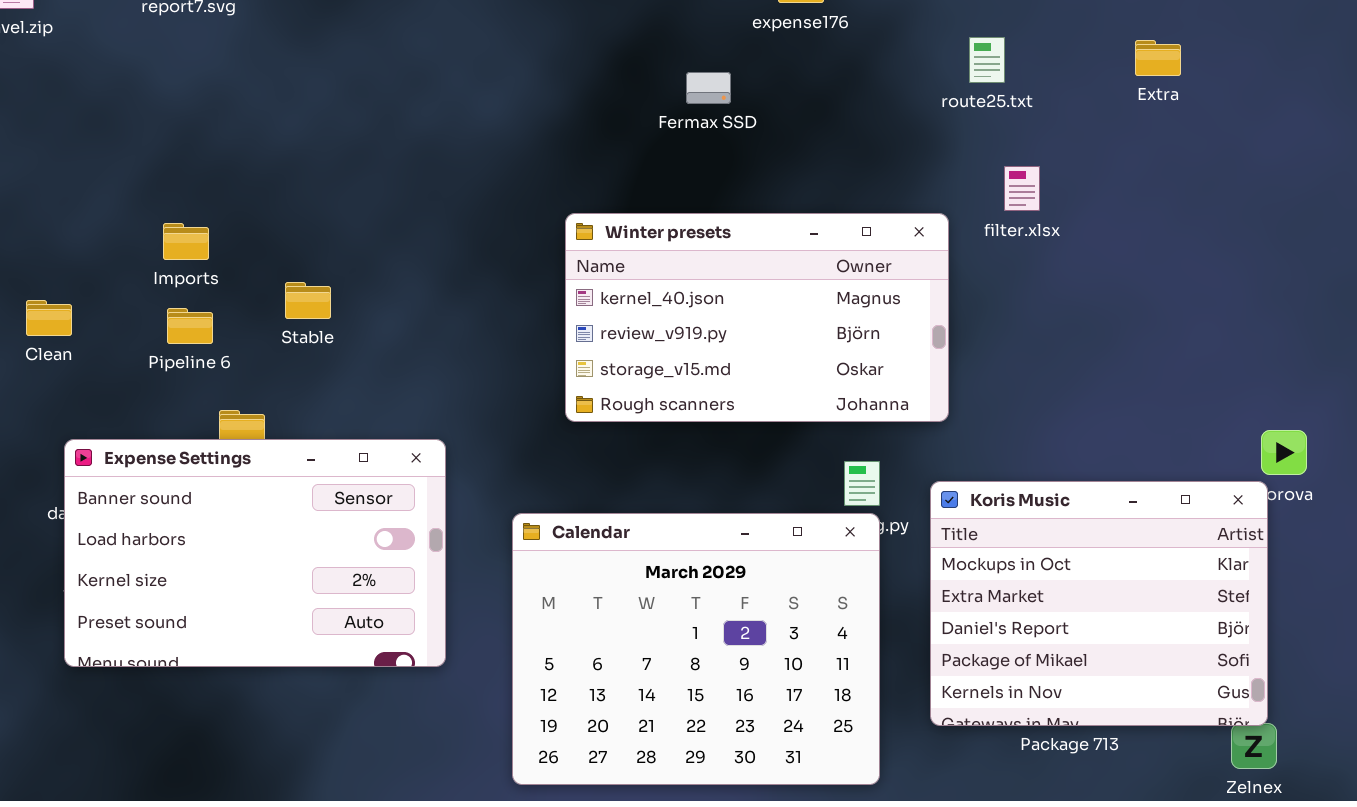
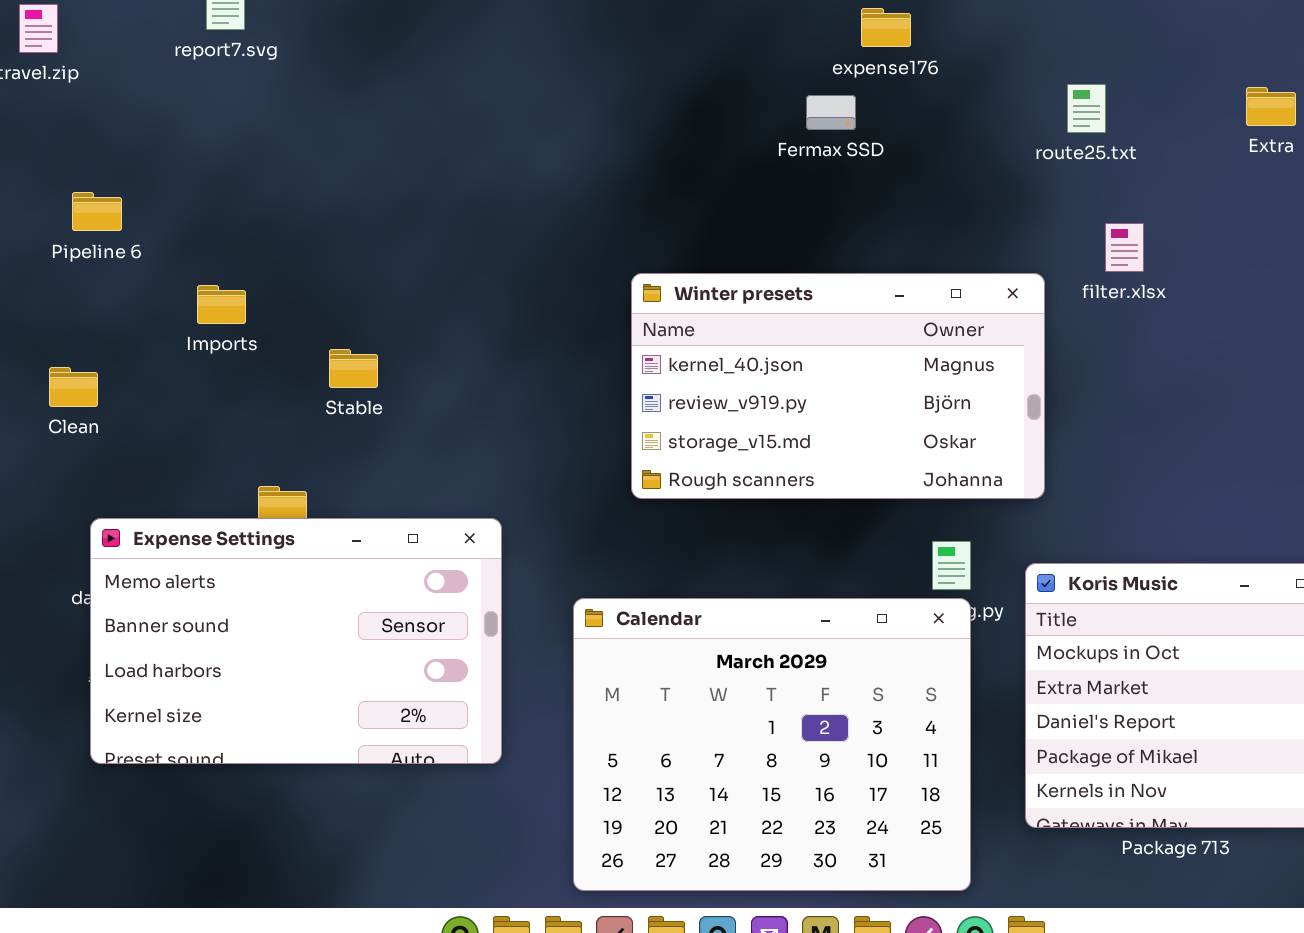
Fermax SSD: [686,72,731,104] -> [806,95,856,130], moved
Pipeline 6: [167,308,213,344] -> [72,192,122,231], moved
Expense Settings: [64,439,446,667] -> [90,518,502,764], scrolled up 1 row

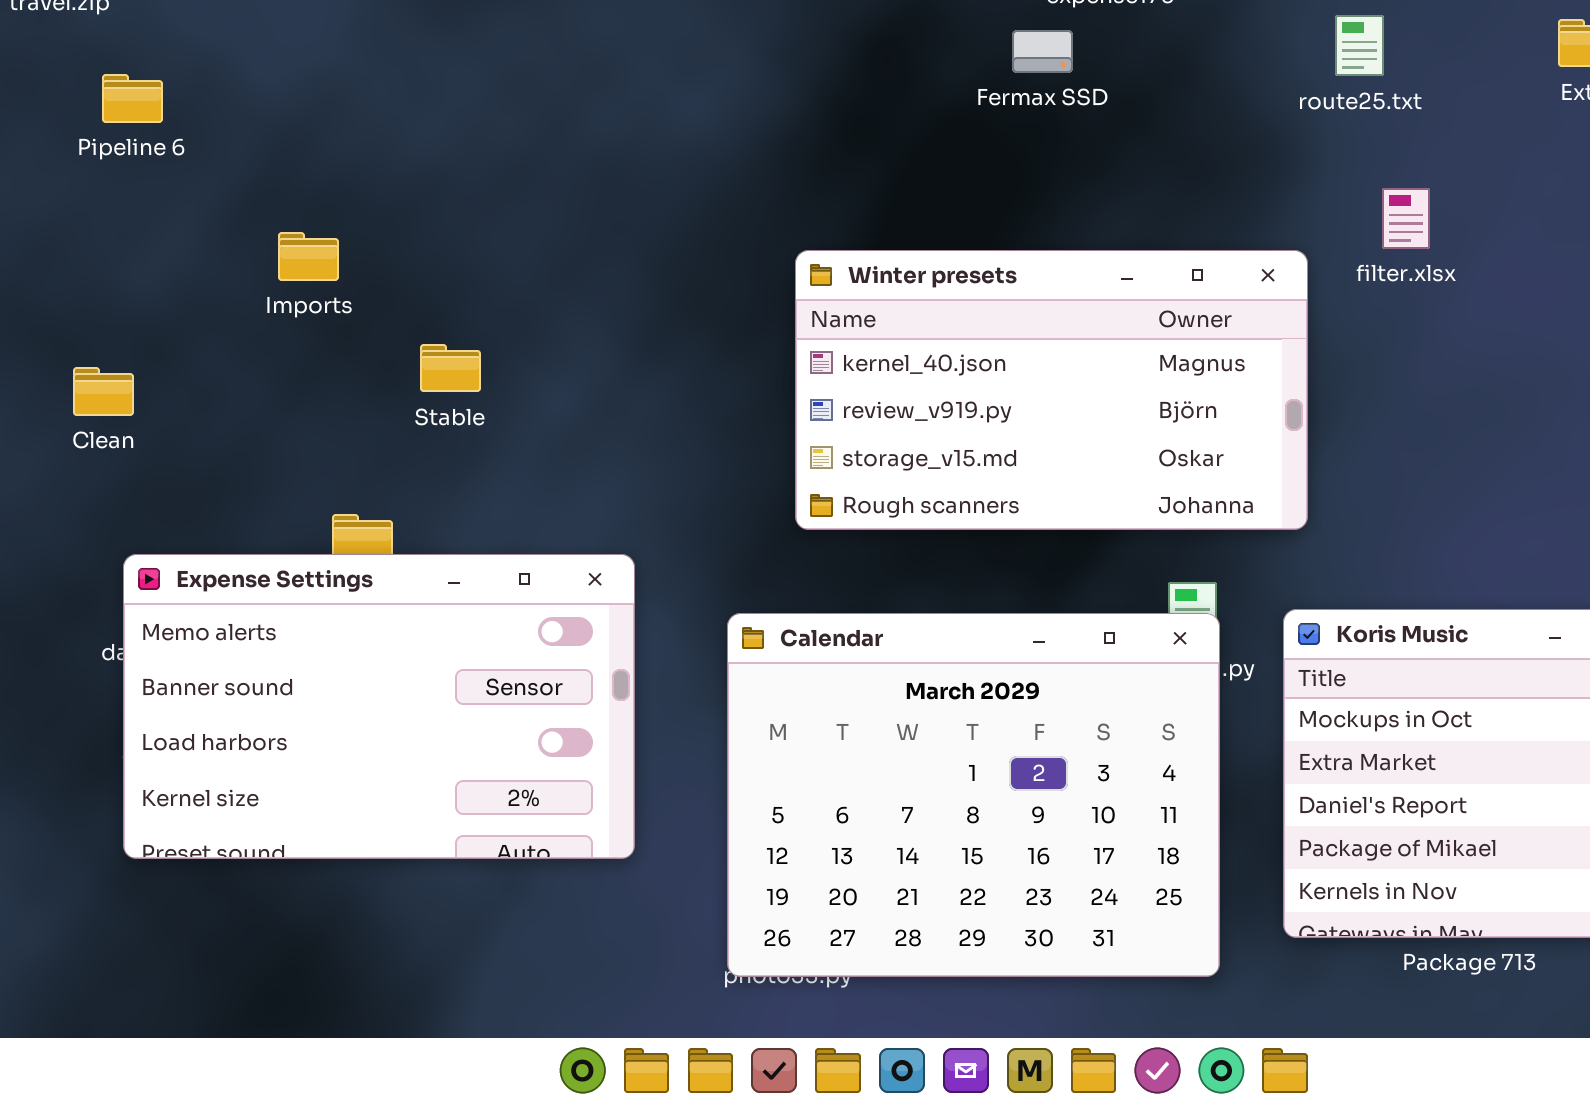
Pipeline 6: [72,192,122,231] -> [102,74,163,123], moved
Imports: [197,285,246,324] -> [278,232,339,281], moved
Calendar: [573,598,971,891] -> [727,613,1220,977], moved

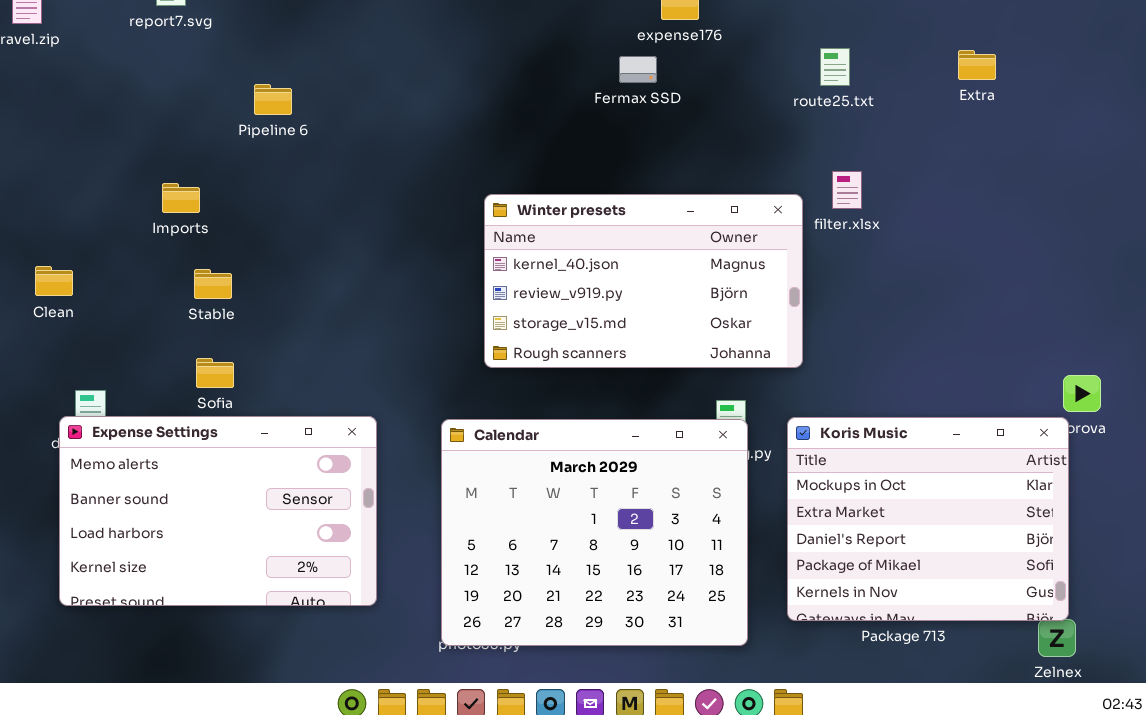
Pipeline 6: [102,74,163,123] -> [254,84,292,115], moved
filter.xlsx: [1382,188,1430,249] -> [832,171,862,209], moved
Stable: [420,344,481,392] -> [194,269,232,299], moved
Expense Settings: [123,554,635,859] -> [59,416,377,606], moved

